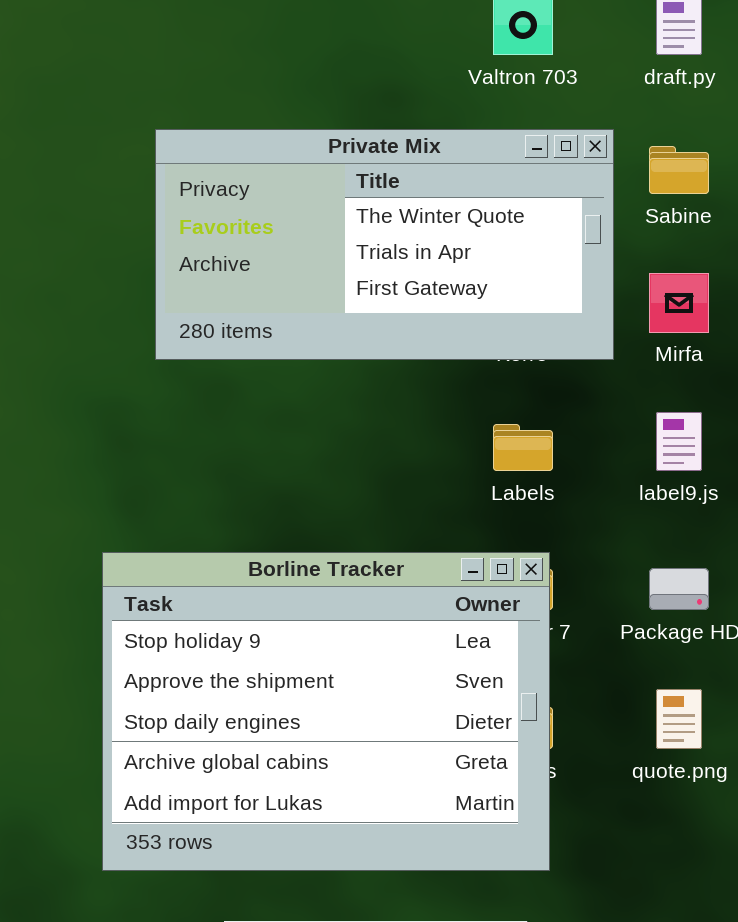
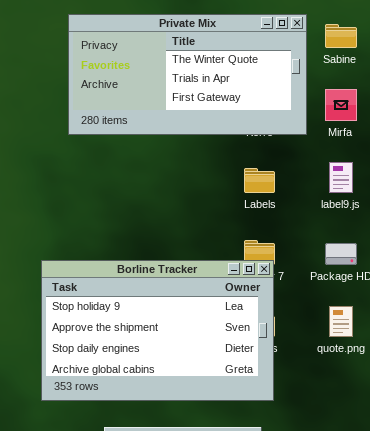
Borline Tracker: [102,552,550,871] -> [41,260,274,401], resized

